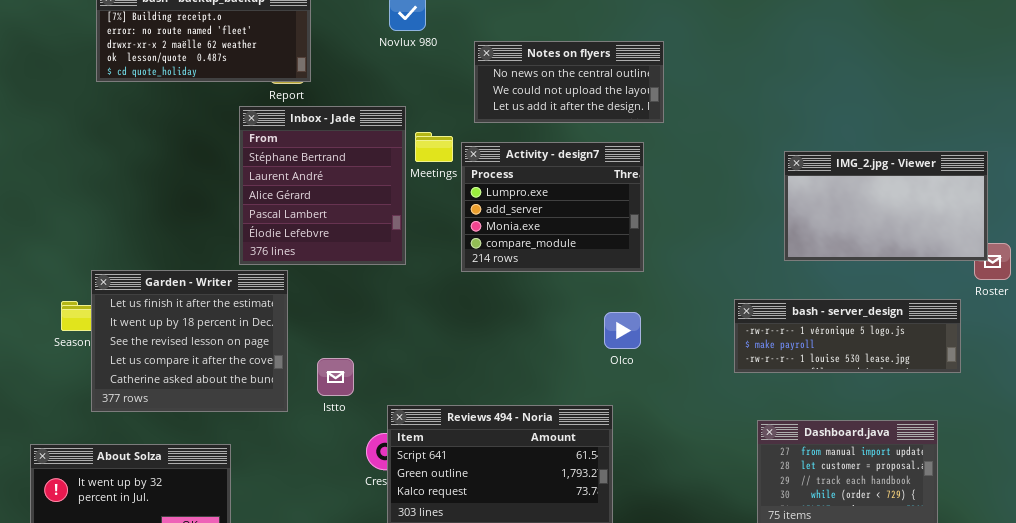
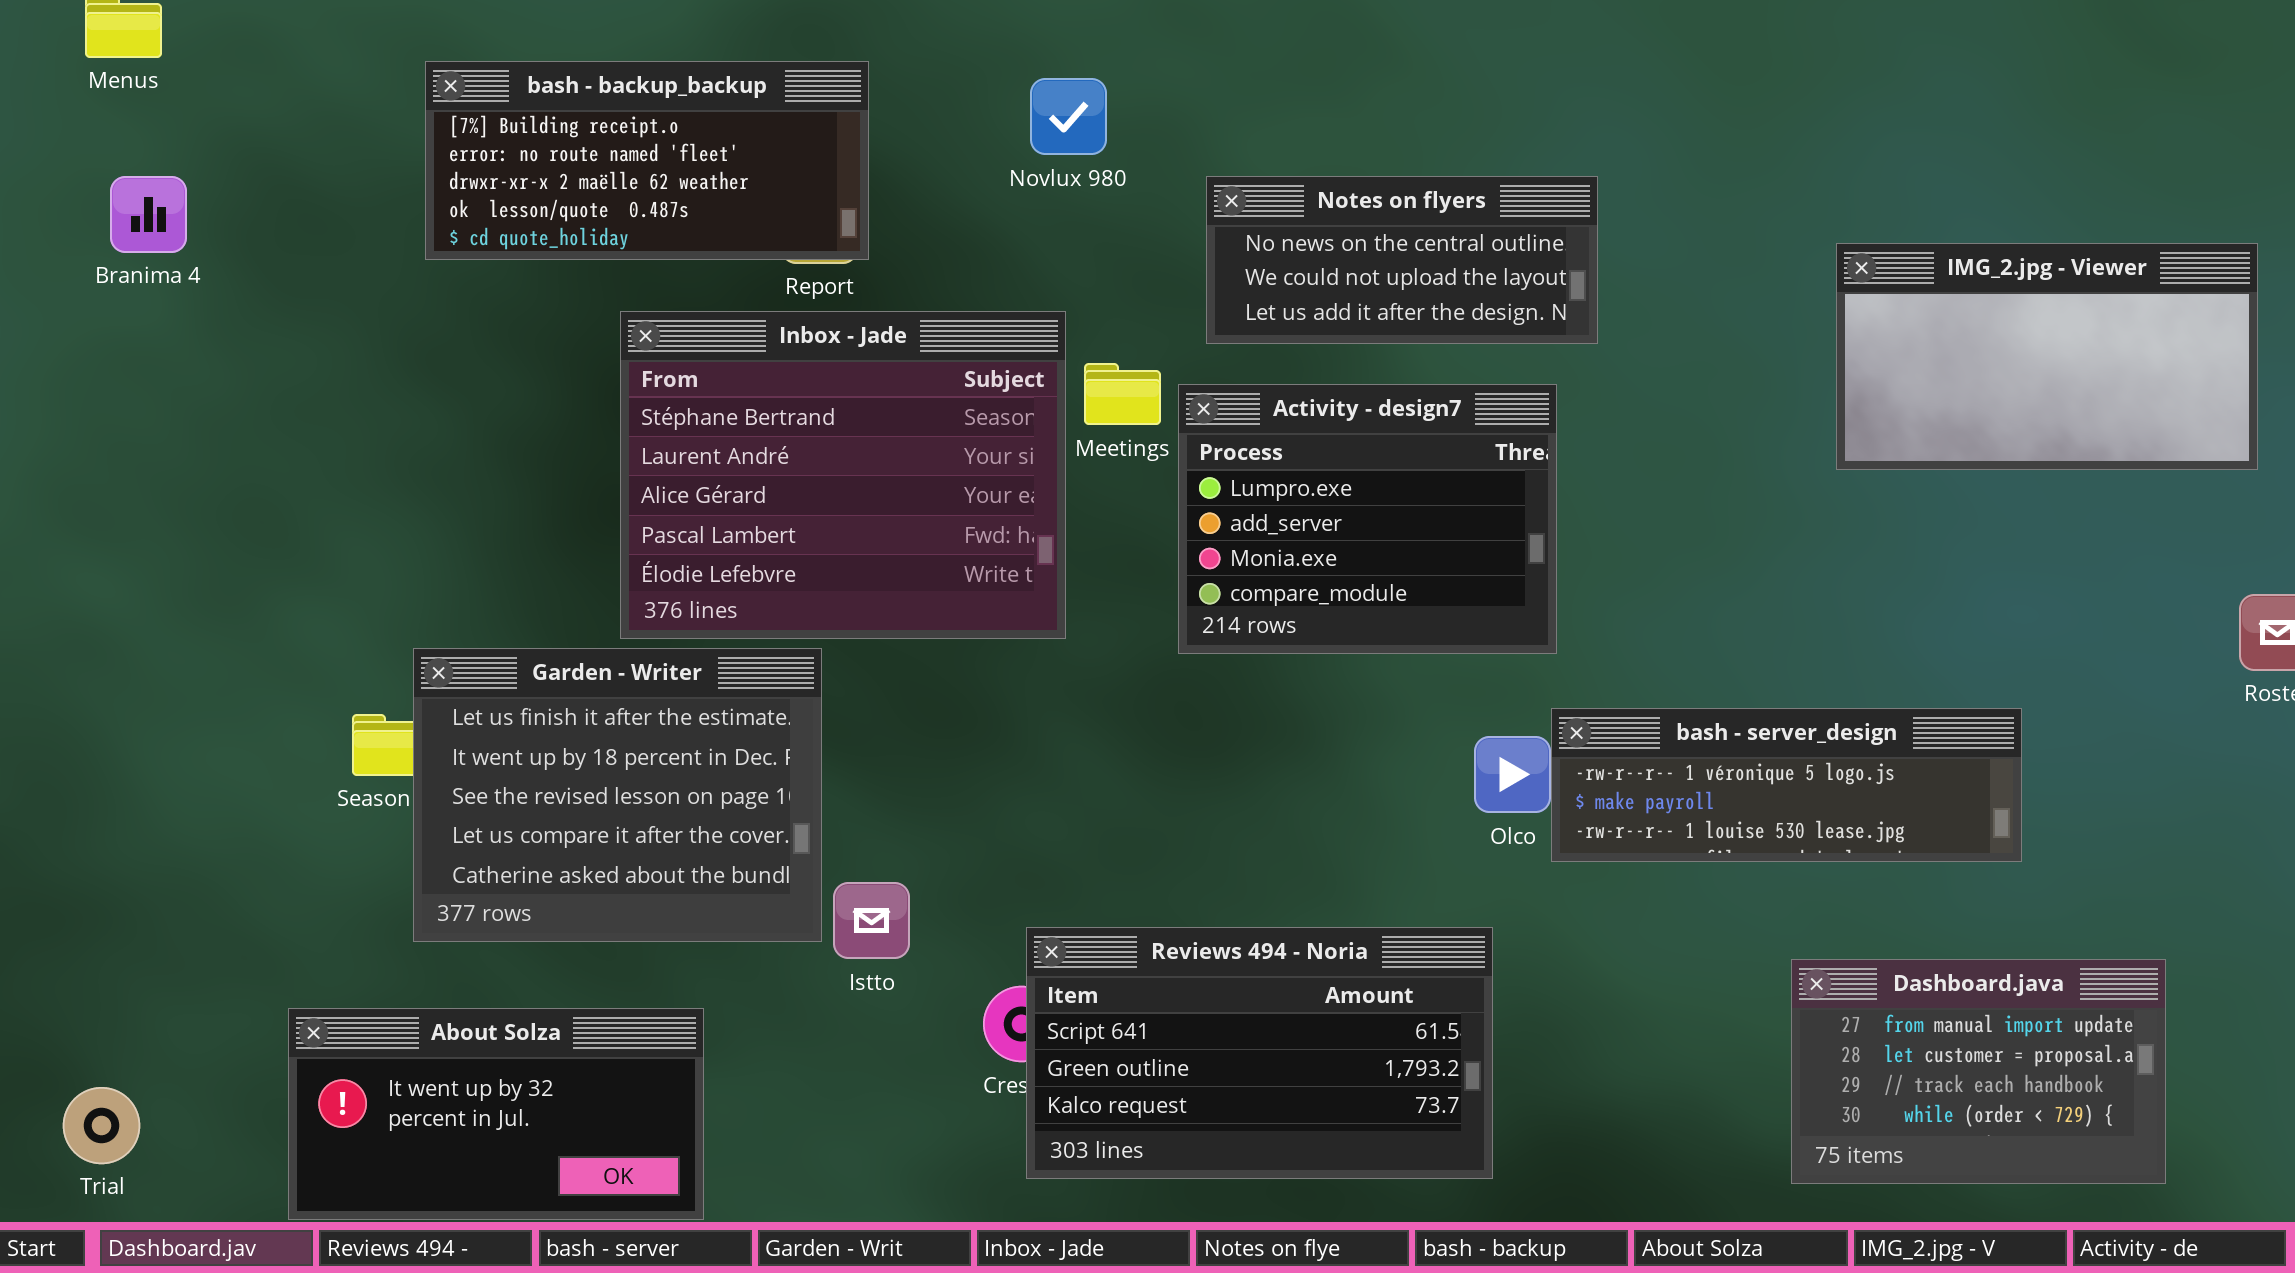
Inbox - Jade: [239,106,406,265] -> [620,311,1066,639], resized
IMG_2.jpg - Viewer: [784,151,988,261] -> [1836,243,2258,470], moved
bash - server_design: [734,299,961,373] -> [1551,708,2022,862], moved
Istto: [317,358,354,396] -> [833,882,910,959], moved

